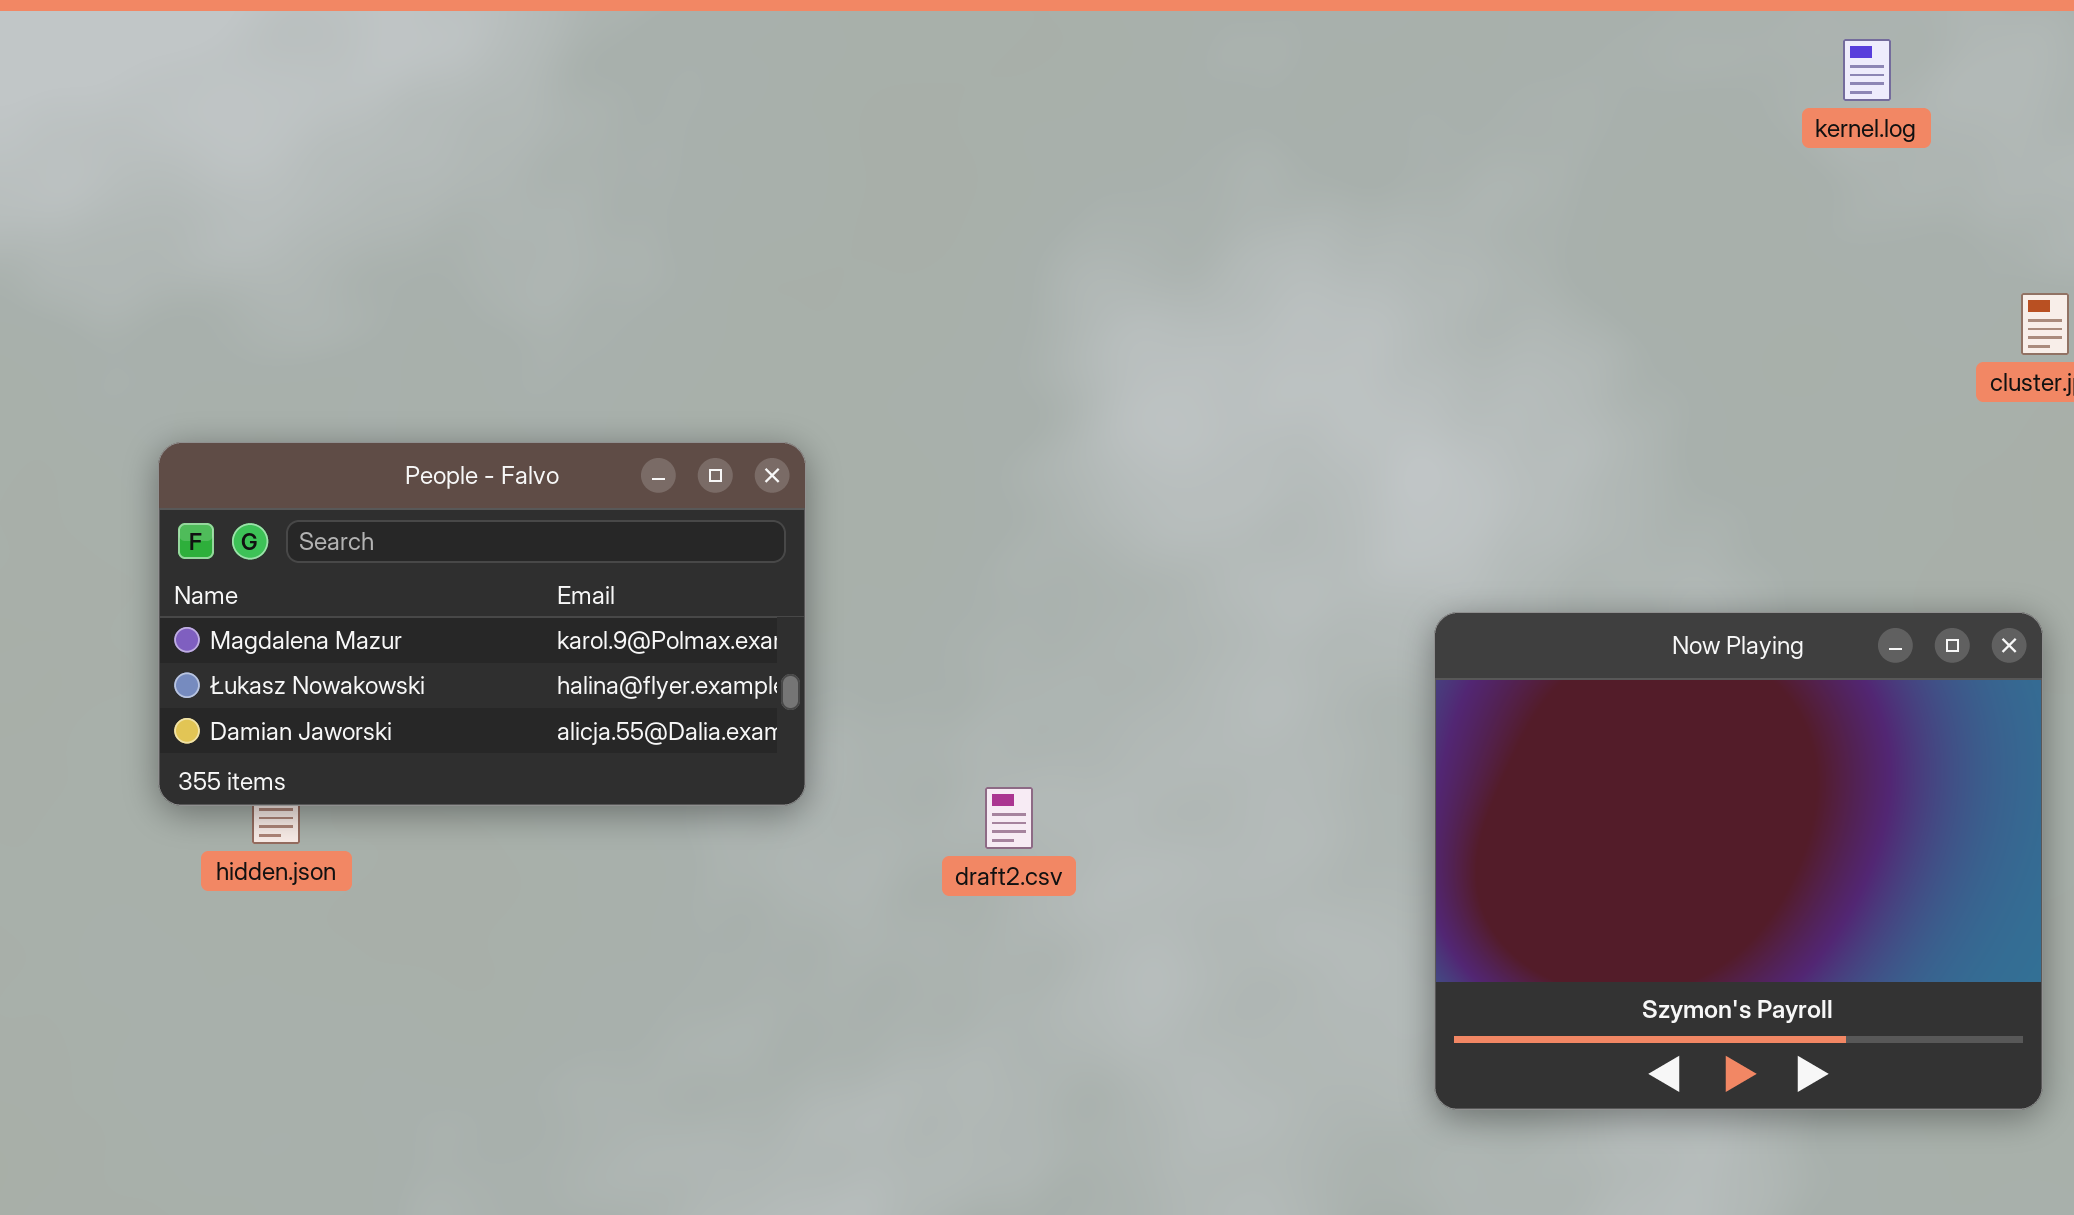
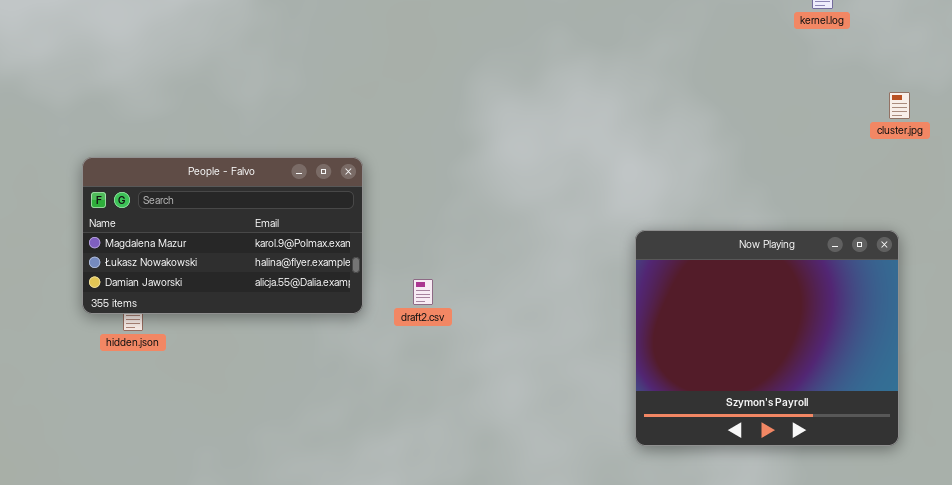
draft2.csv: [985,787,1033,849] -> [413,279,433,305], moved

